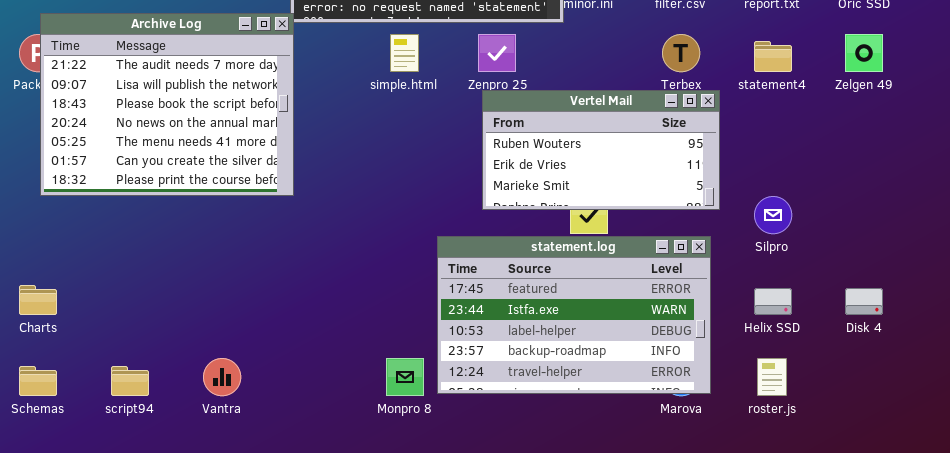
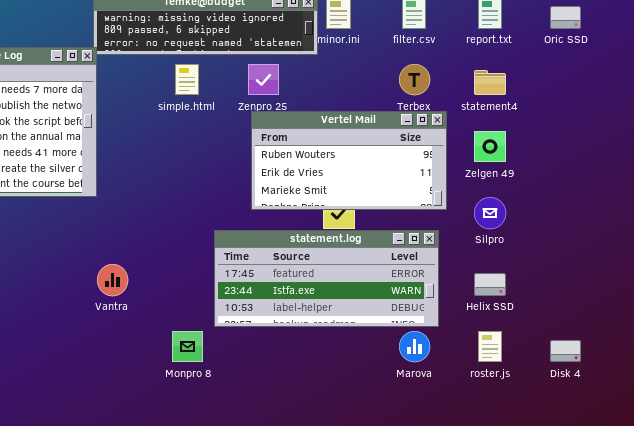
Zelgen 49: [845,34,883,72] -> [474,131,506,162], moved
statement.log: [437,236,711,394] -> [214,230,439,327], resized
Disk 4: [845,288,883,315] -> [550,340,581,362], moved
Vantra: [203,358,241,396] -> [97,264,128,296], moved

